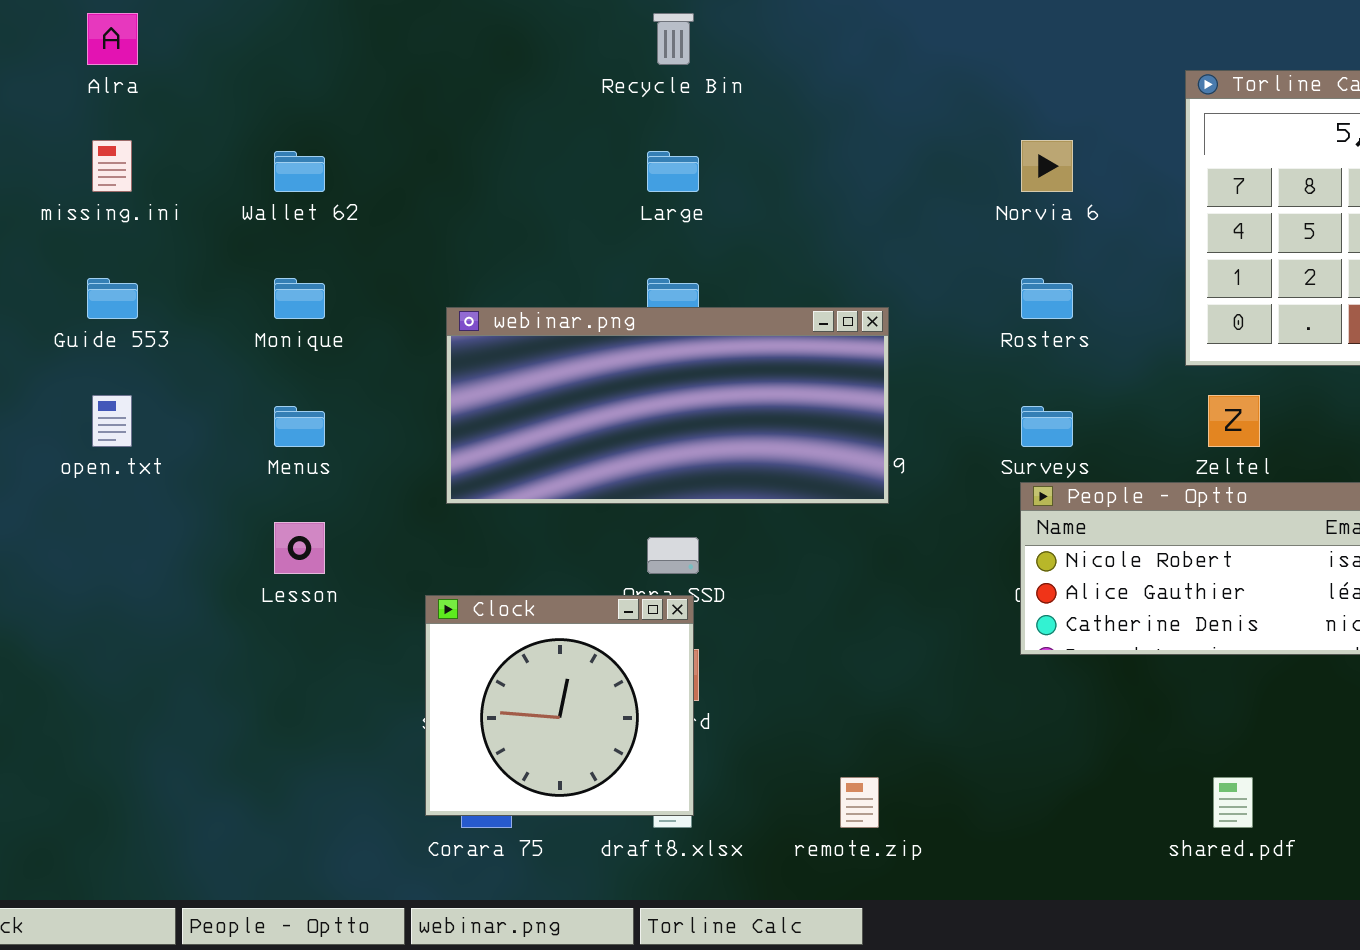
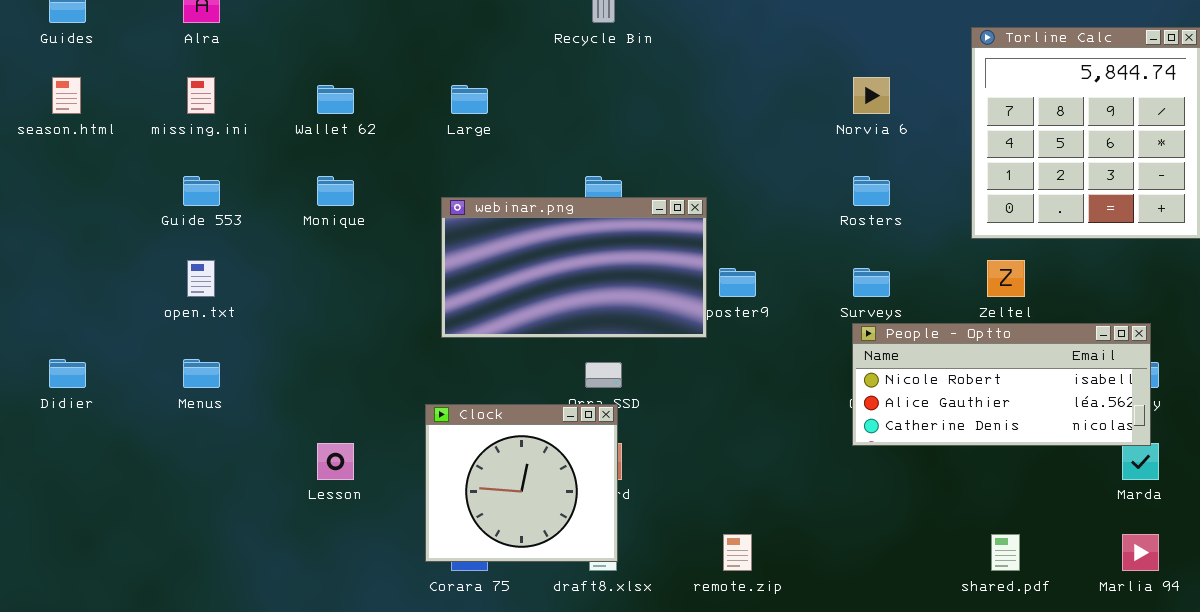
Large: [647,151,699,192] -> [451,85,488,114], moved
webinar.png: [446,307,889,504] -> [441,197,707,338], resized
Menus: [274,406,325,447] -> [183,359,220,388], moved
Lesson: [274,522,325,574] -> [317,443,354,480], moved

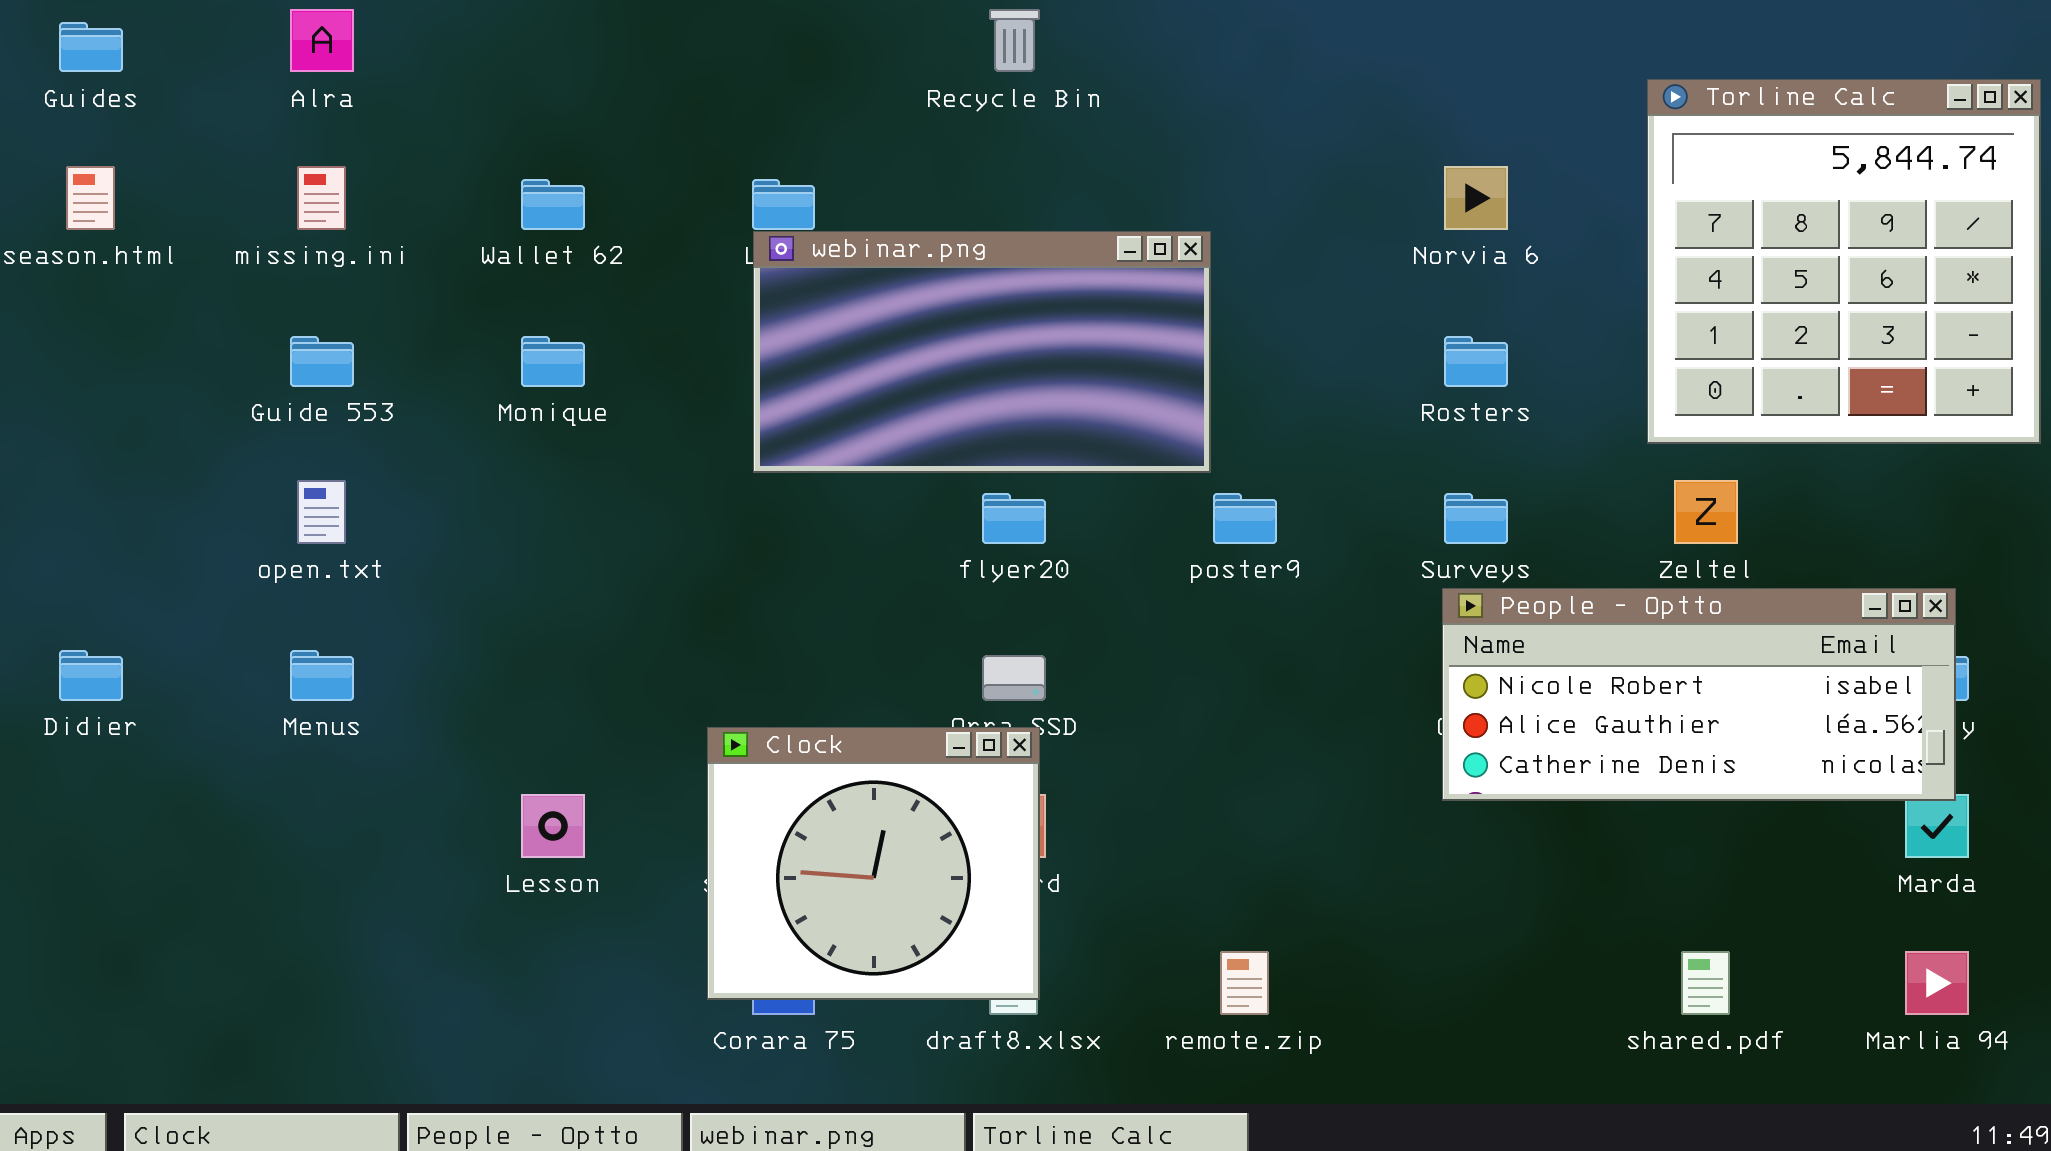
webinar.png: [441,197,707,338] -> [753,231,1211,473], moved

